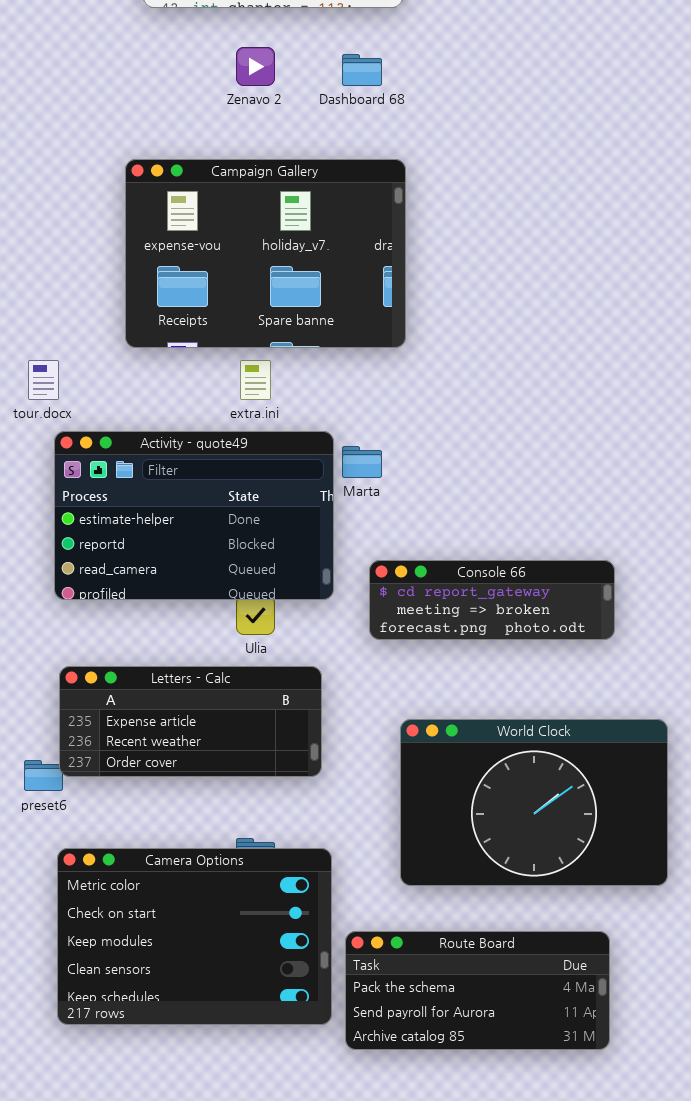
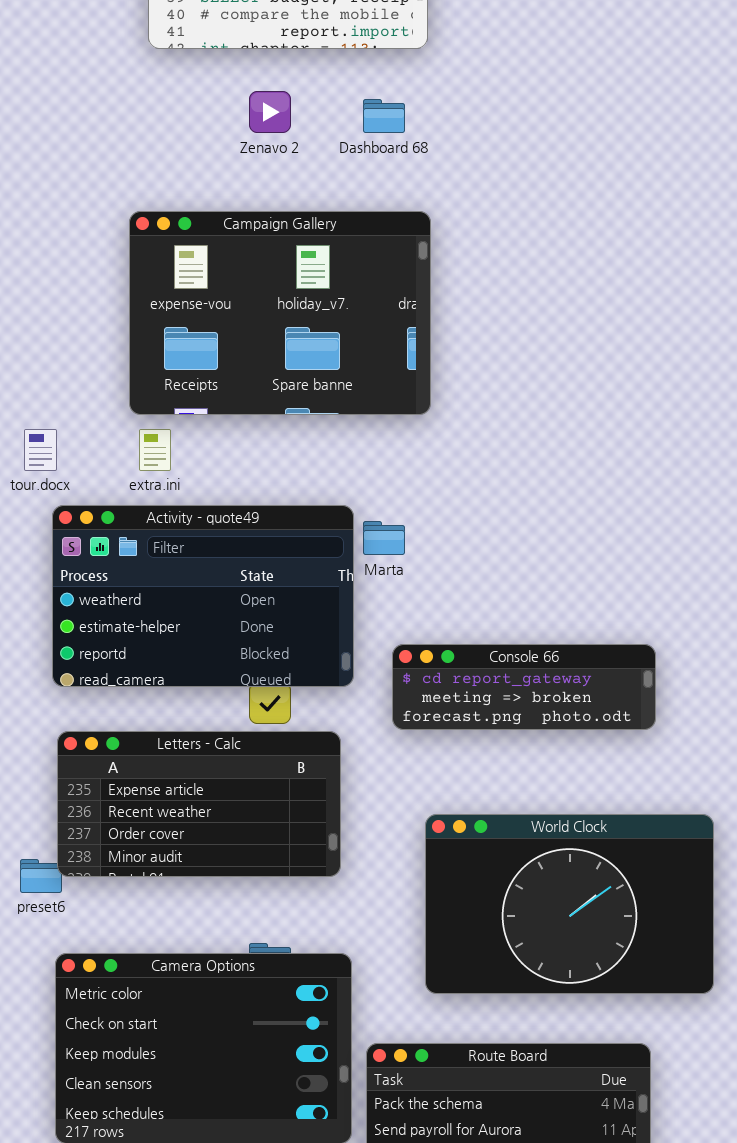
extra.ini: [240,360,271,400] -> [139,429,171,471], moved
Activity - quote49: [54,431,334,600] -> [52,505,354,687], scrolled up 1 row
Letters - Calc: [59,666,322,777] -> [57,731,341,877], resized

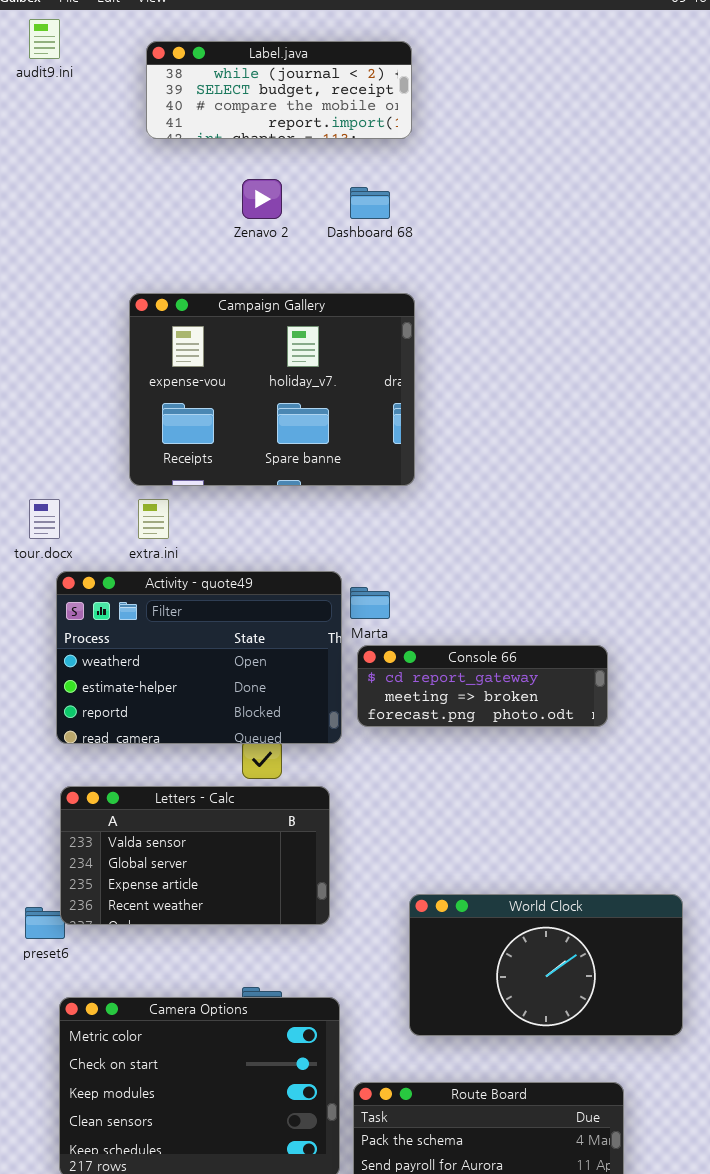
Console 66: [392,644,656,730] -> [357,645,608,727], moved
Letters - Calc: [57,731,341,877] -> [60,786,330,925], scrolled up 2 rows
World Clock: [425,814,714,994] -> [409,894,683,1036], resized

